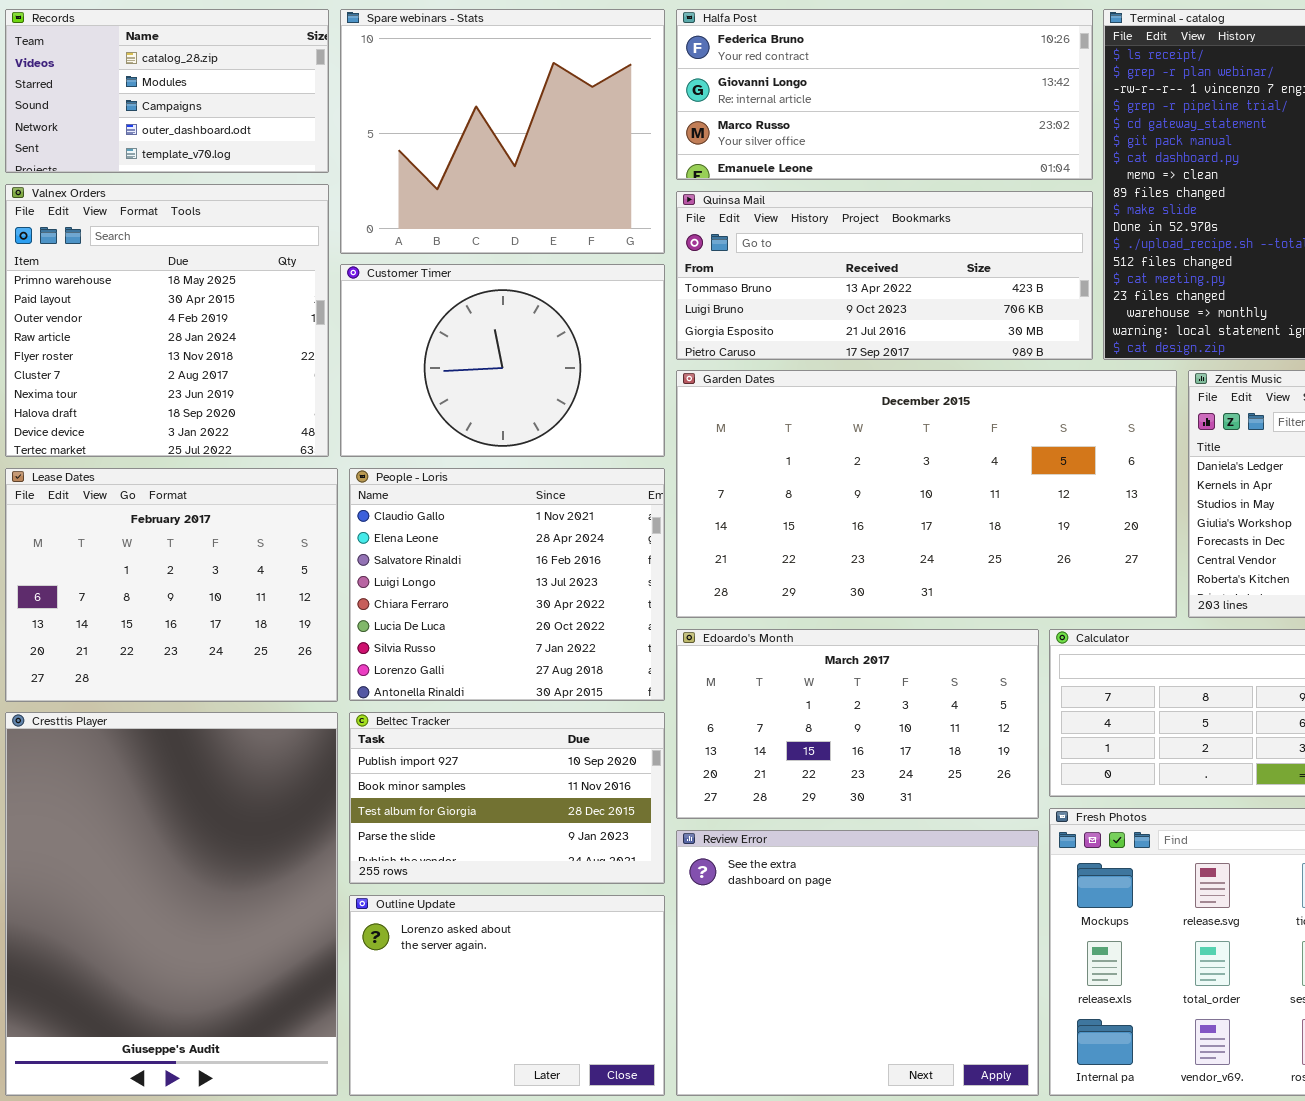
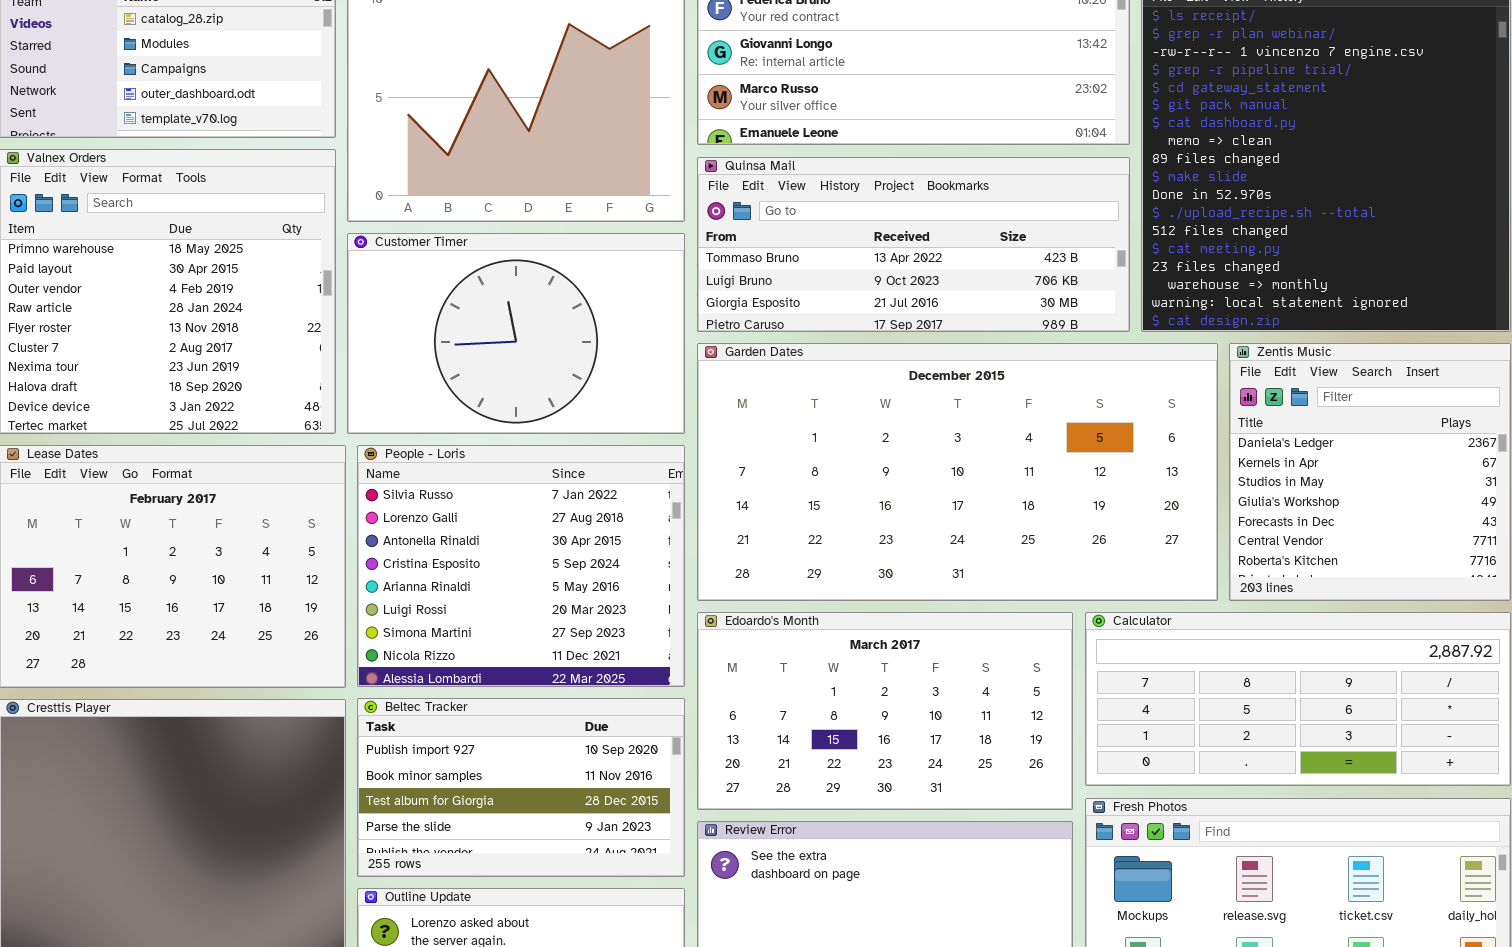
People - Loris: [349,468,665,701] -> [357,445,685,687], scrolled down 6 rows

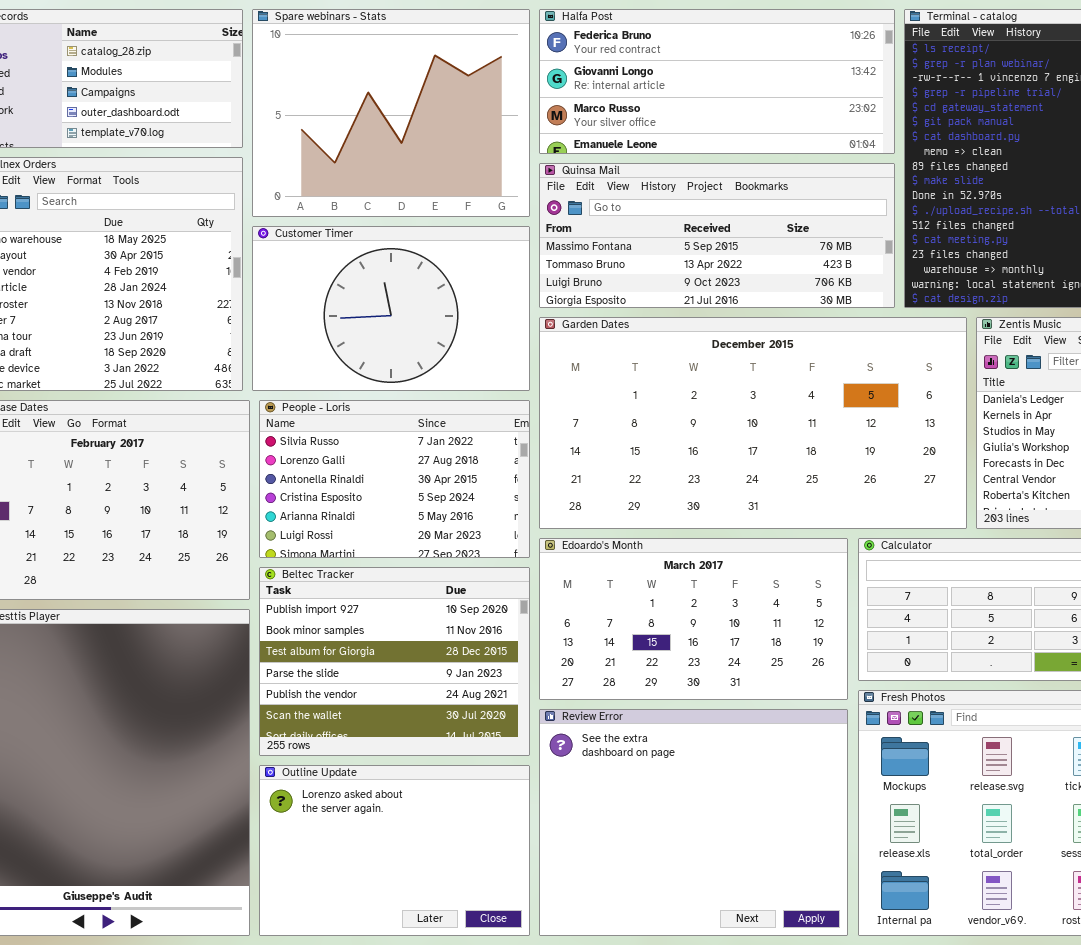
Quinsa Mail: [697,157,1130,332] -> [539,163,895,308], scrolled up 1 row
People - Loris: [357,445,685,687] -> [259,400,530,558], resized
Beltec Tracker: [357,698,685,877] -> [259,567,530,756], resized

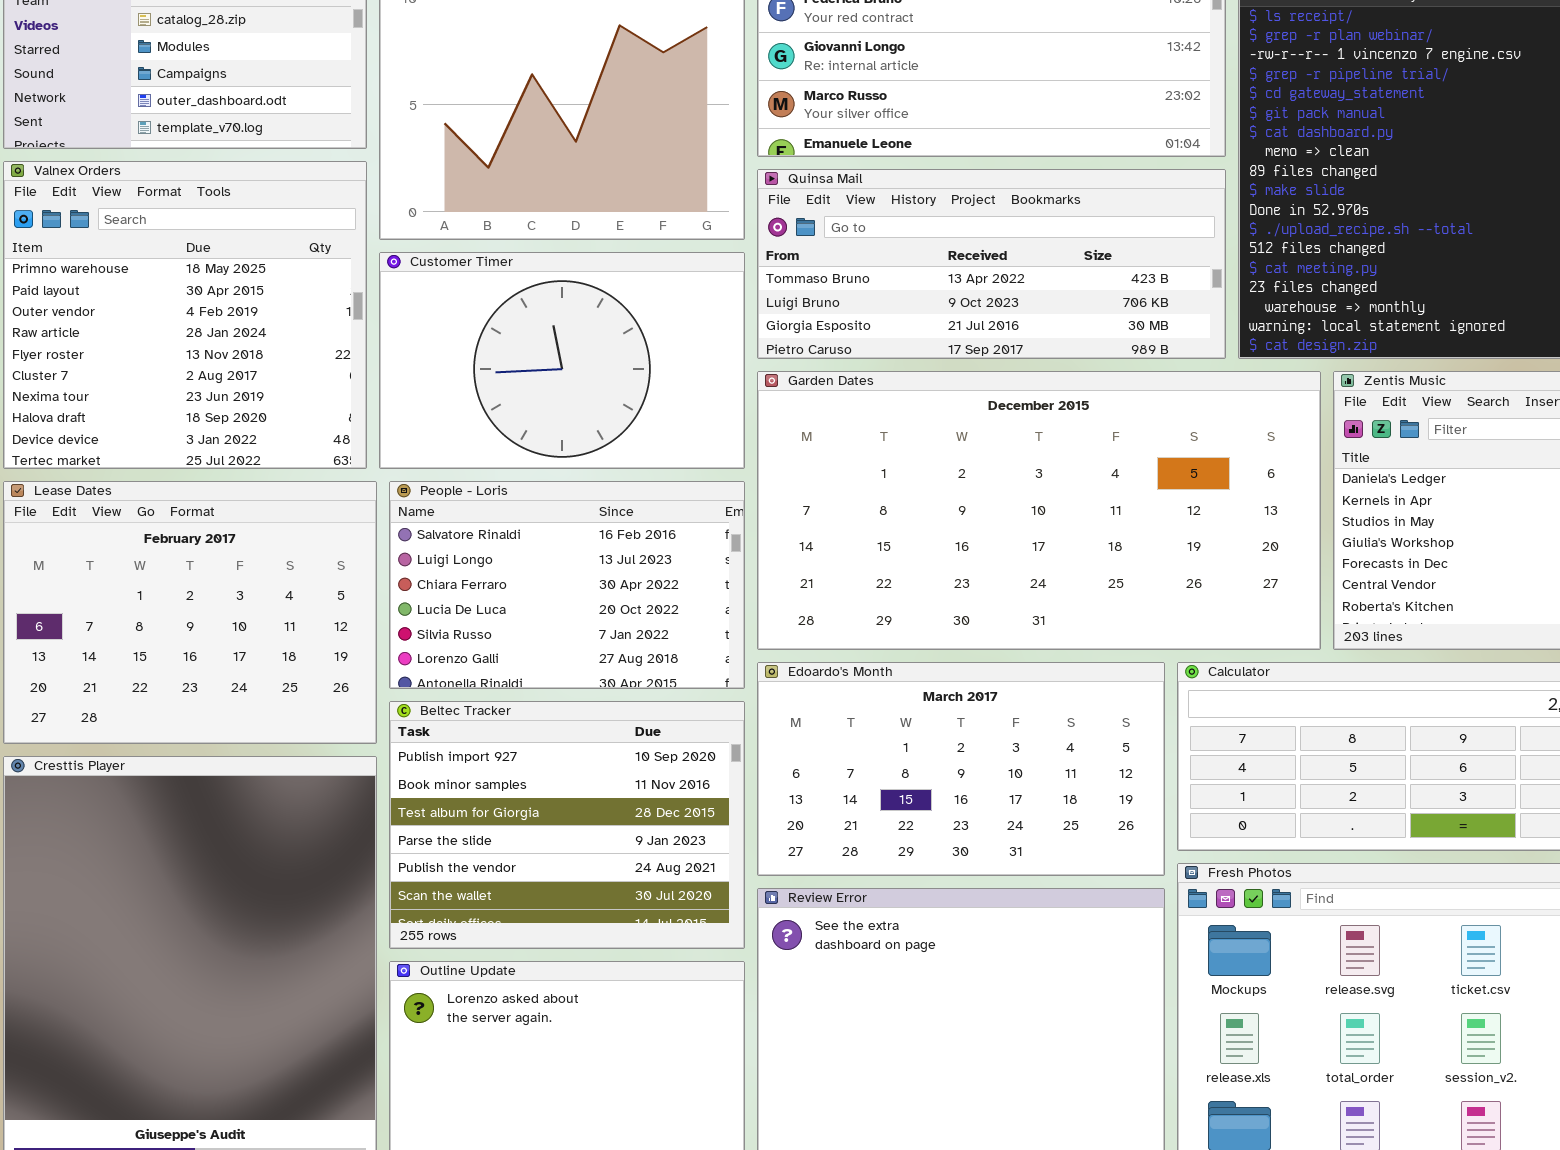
Quinsa Mail: [539,163,895,308] -> [757,169,1226,359], scrolled down 1 row
People - Loris: [259,400,530,558] -> [389,481,745,689], scrolled up 4 rows

